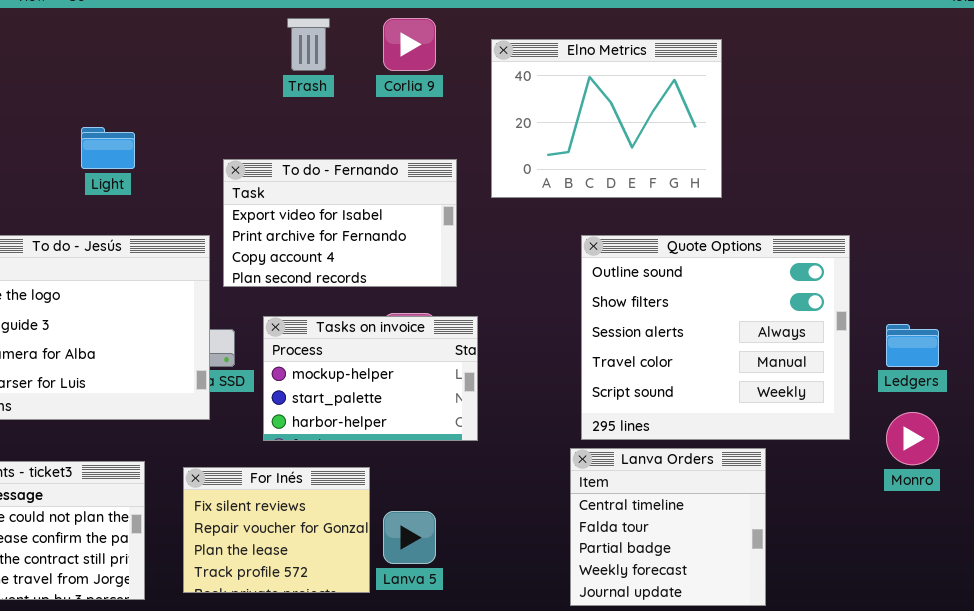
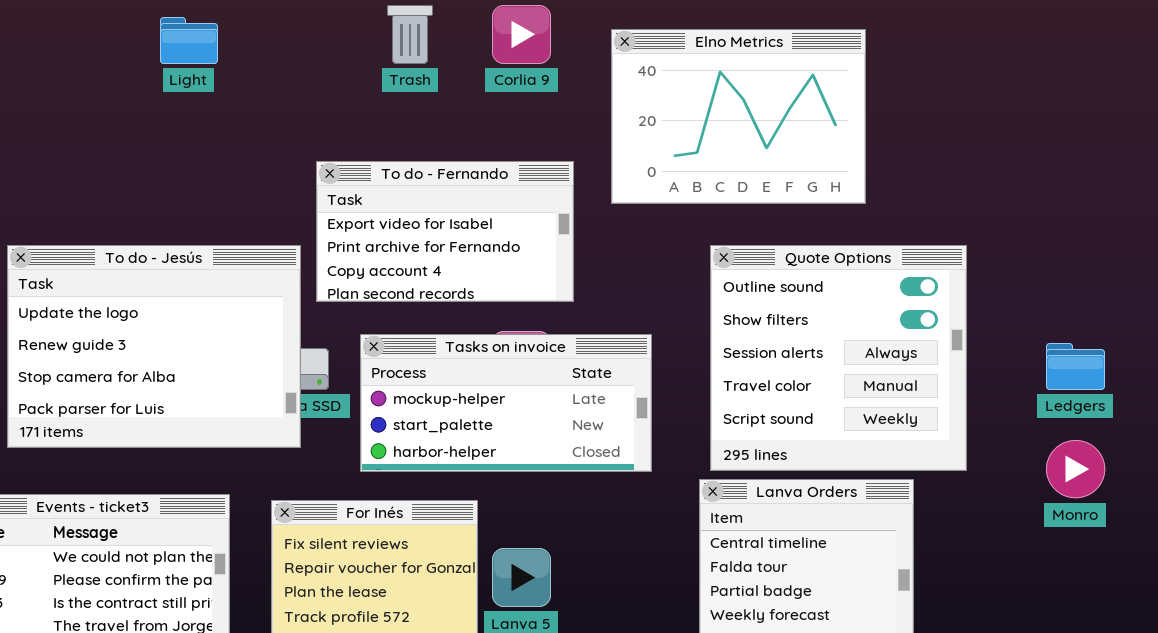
Light: [81,127,135,169] -> [160,17,218,64], moved
Quote Options: [581,235,850,440] -> [710,245,967,471], resized
Tasks on invoice: [263,316,478,441] -> [360,334,652,472], resized

